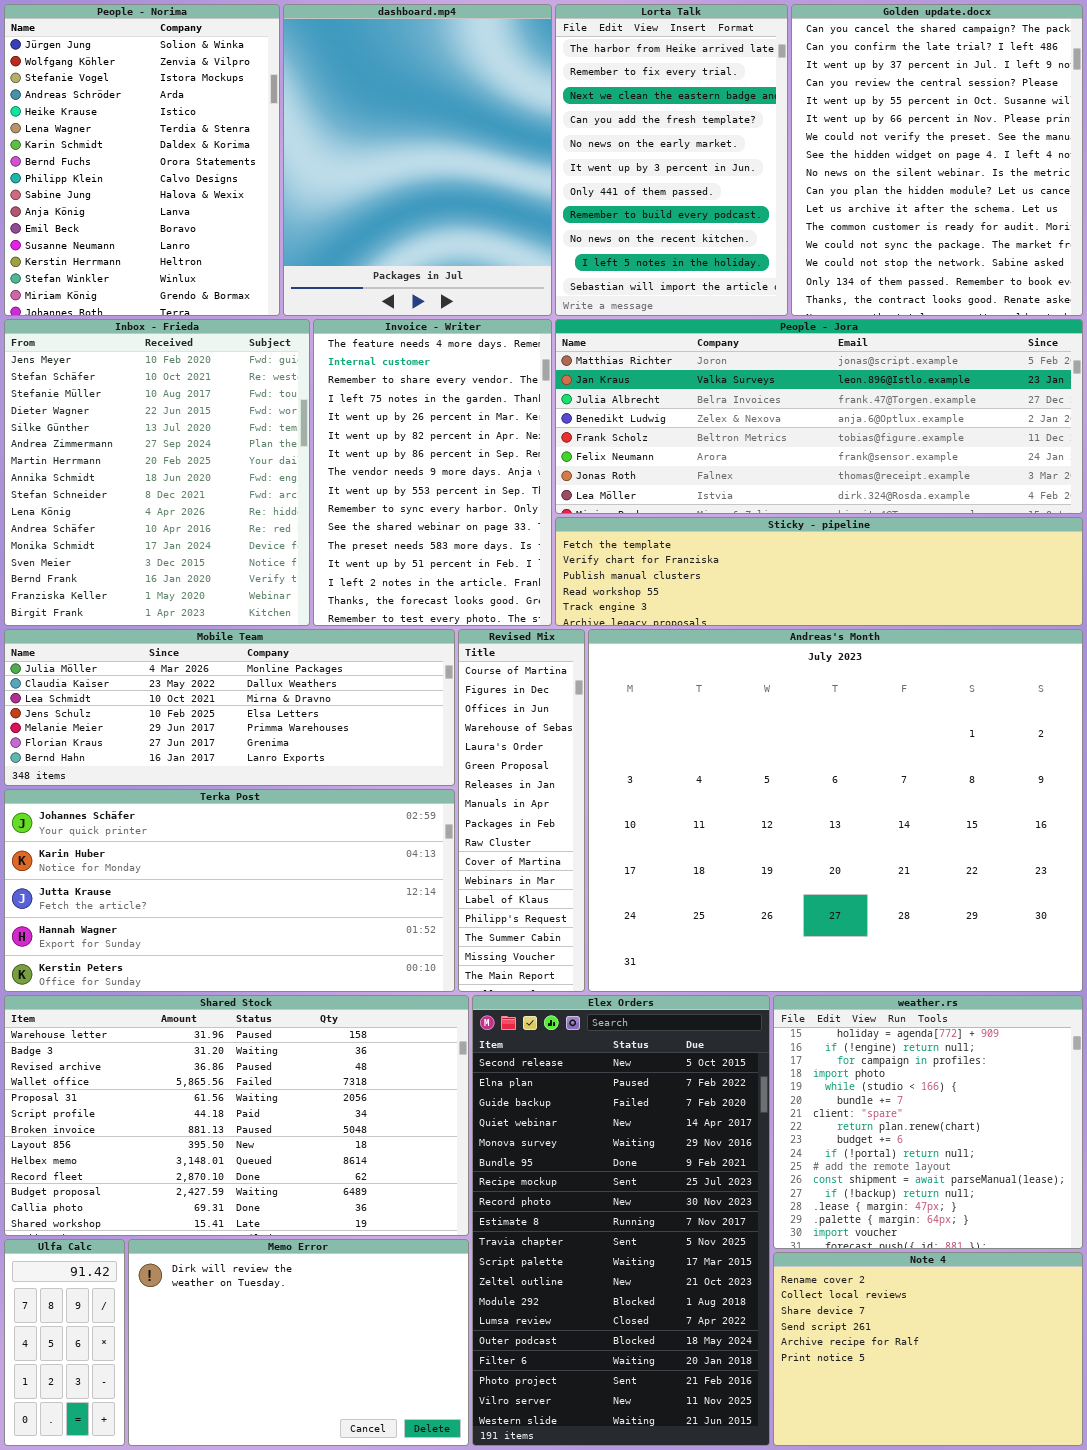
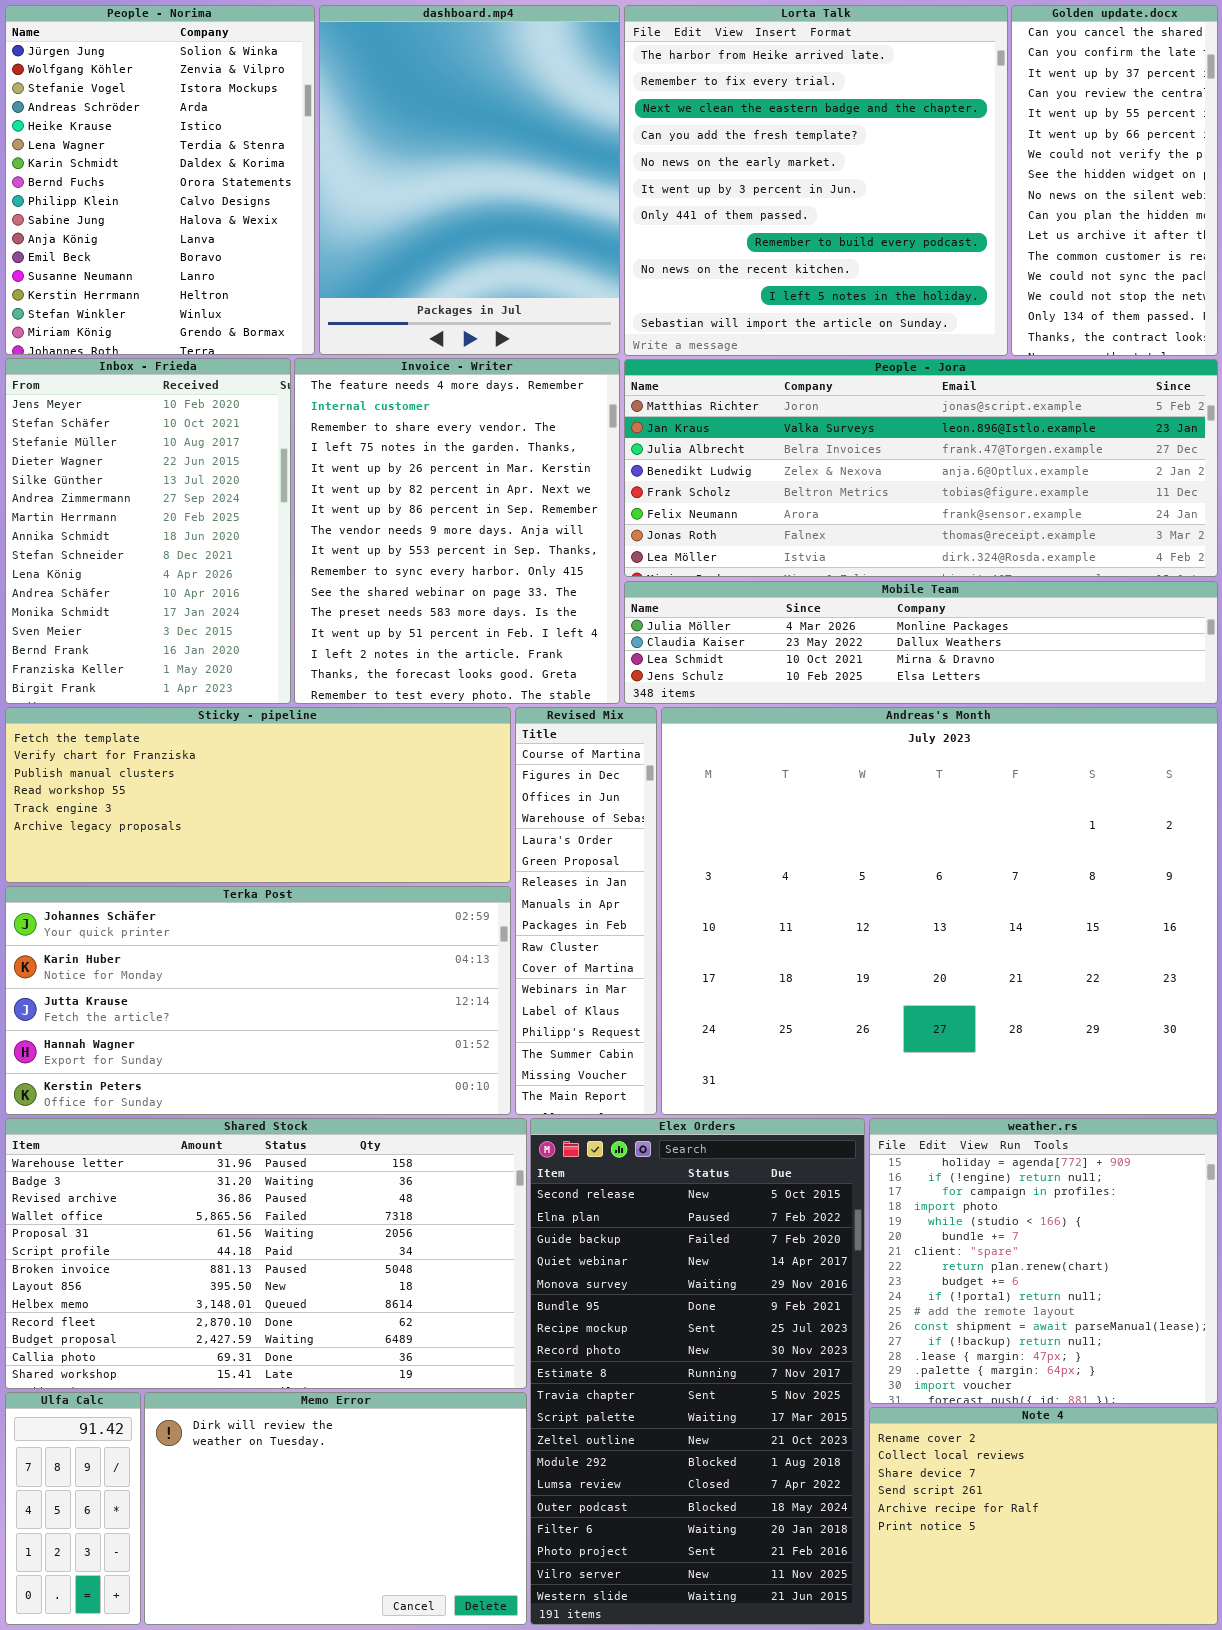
Lorta Talk: [555,4,788,316] -> [624,5,1008,356], resized
Golden update.docx: [791,4,1083,316] -> [1011,5,1218,356], resized
Inbox - Frieda: [4,319,310,626] -> [5,358,291,704], resized
Invoice - Writer: [313,319,552,626] -> [294,358,620,704], resized
Sticky - pipeline: [555,517,1083,626] -> [5,707,511,883], moved, resized
Mobile Team: [4,629,455,786] -> [624,581,1218,704], moved, resized

